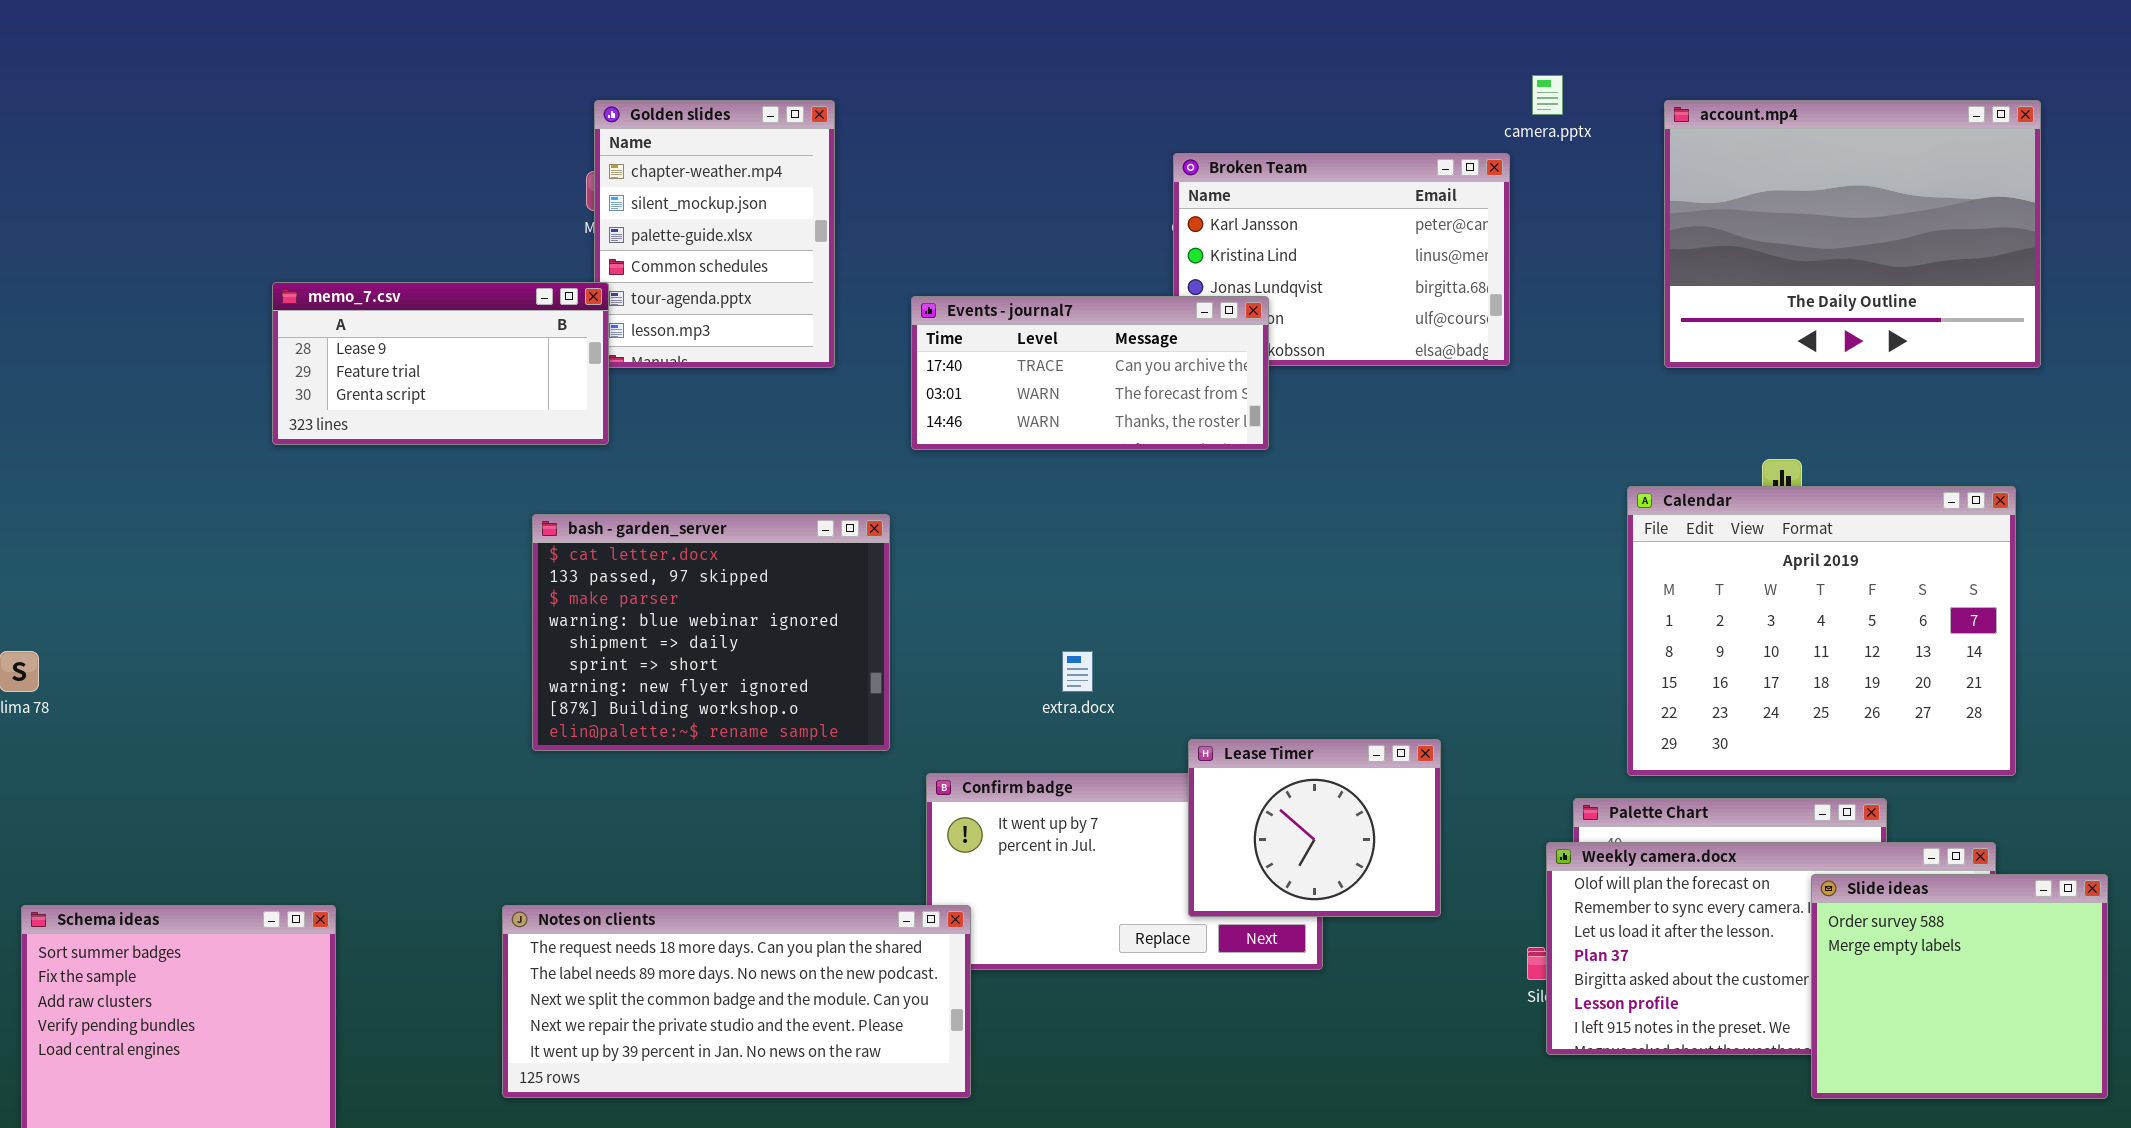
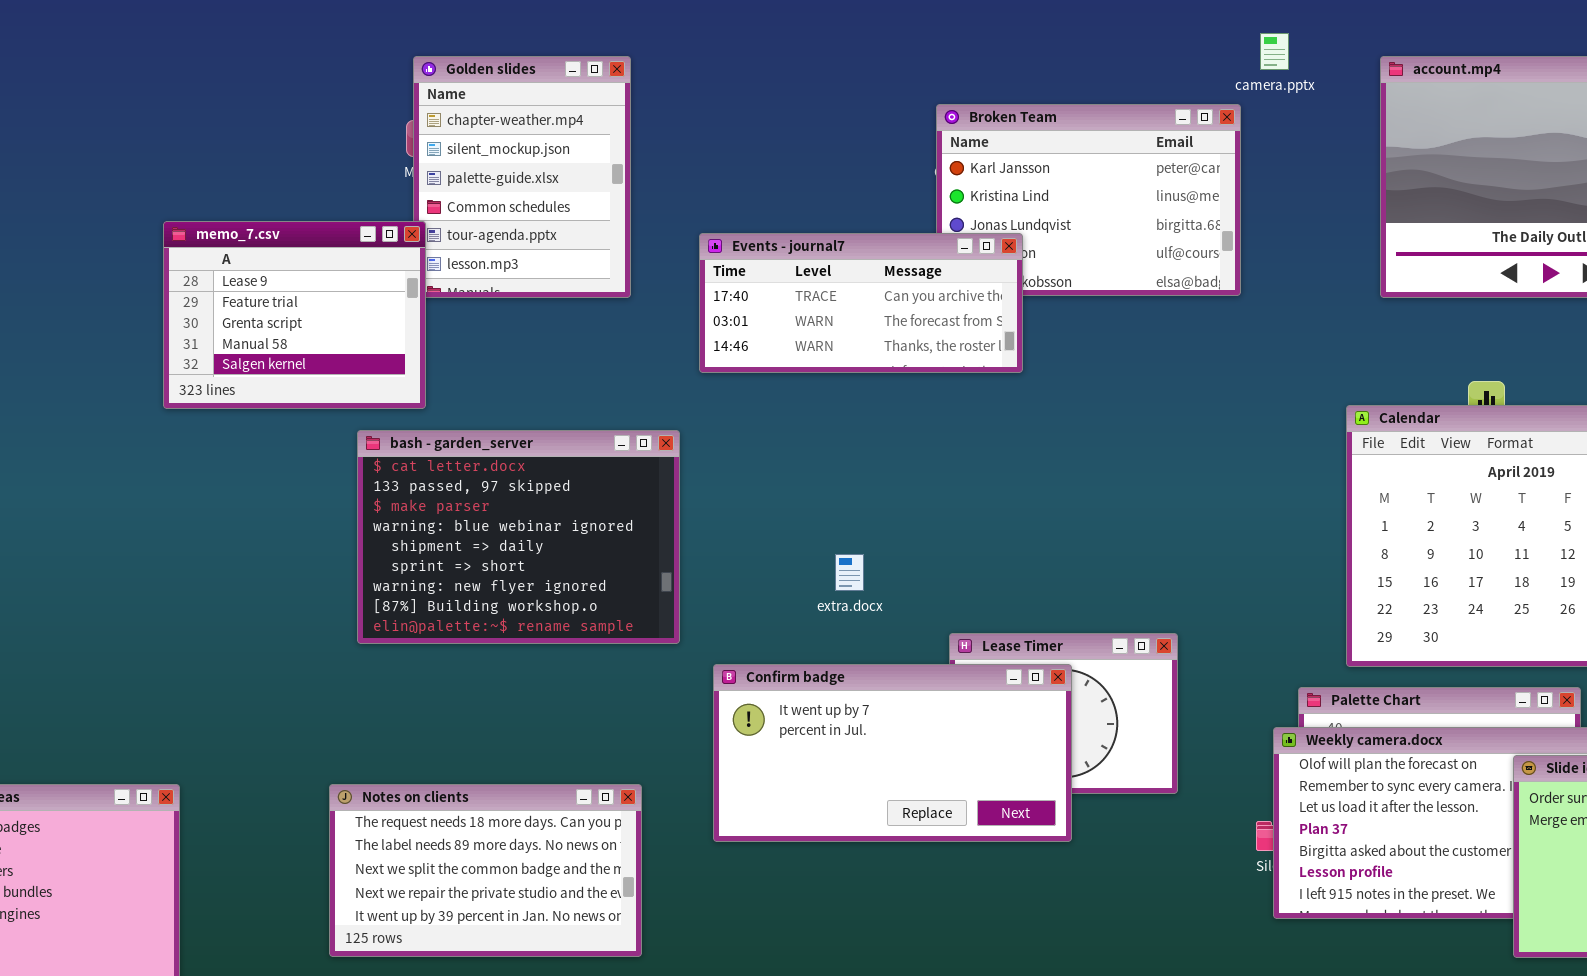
memo_7.csv: [272,282,609,445] -> [163,221,426,409], resized
Confirm badge: [926,773,1323,970] -> [713,664,1072,842], raised
Notes on clients: [502,905,971,1098] -> [329,784,642,957], resized

